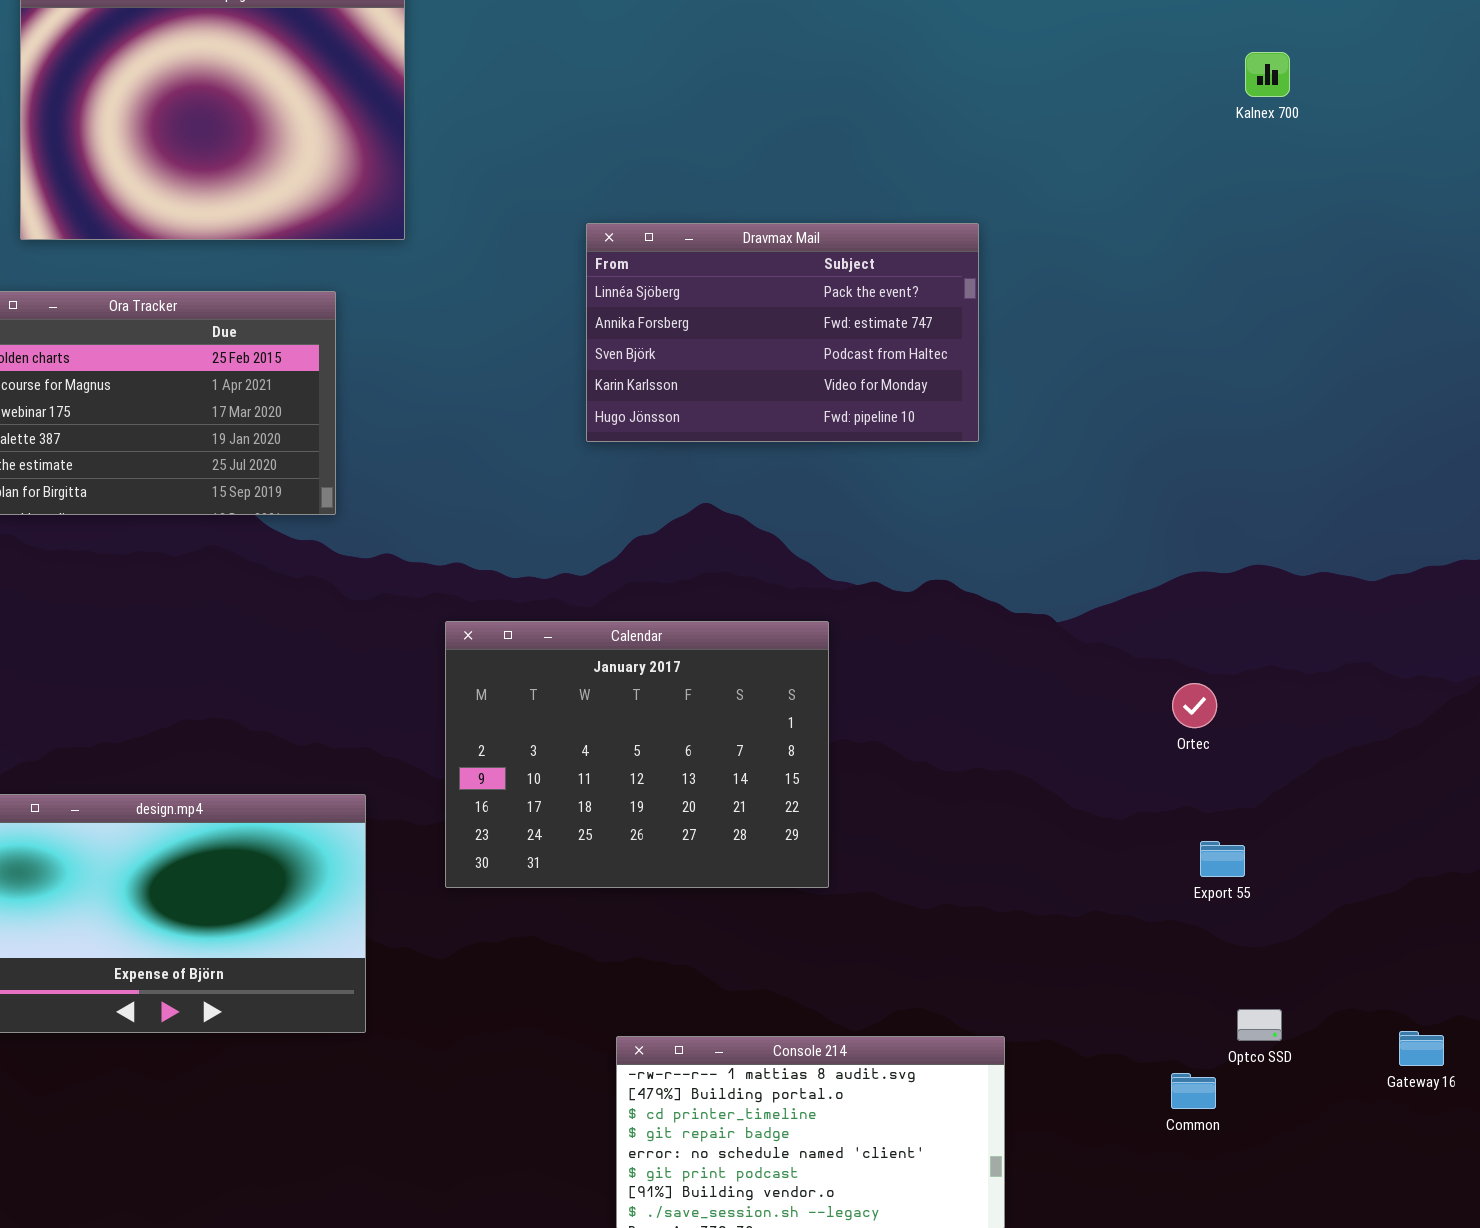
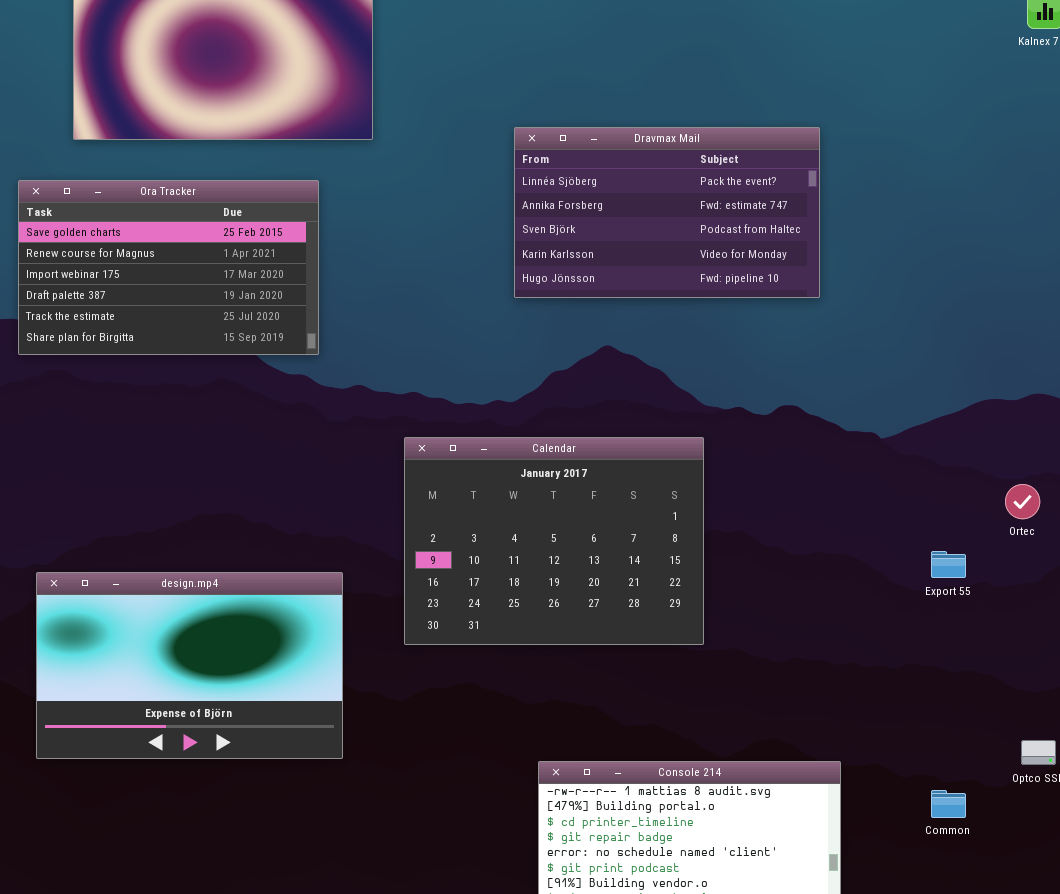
Ortec: [1172,683,1217,728] -> [1005,484,1040,519], moved
Export 55: [1200,841,1245,877] -> [931,551,966,578], moved
Common: [1171,1073,1216,1109] -> [931,790,966,818], moved

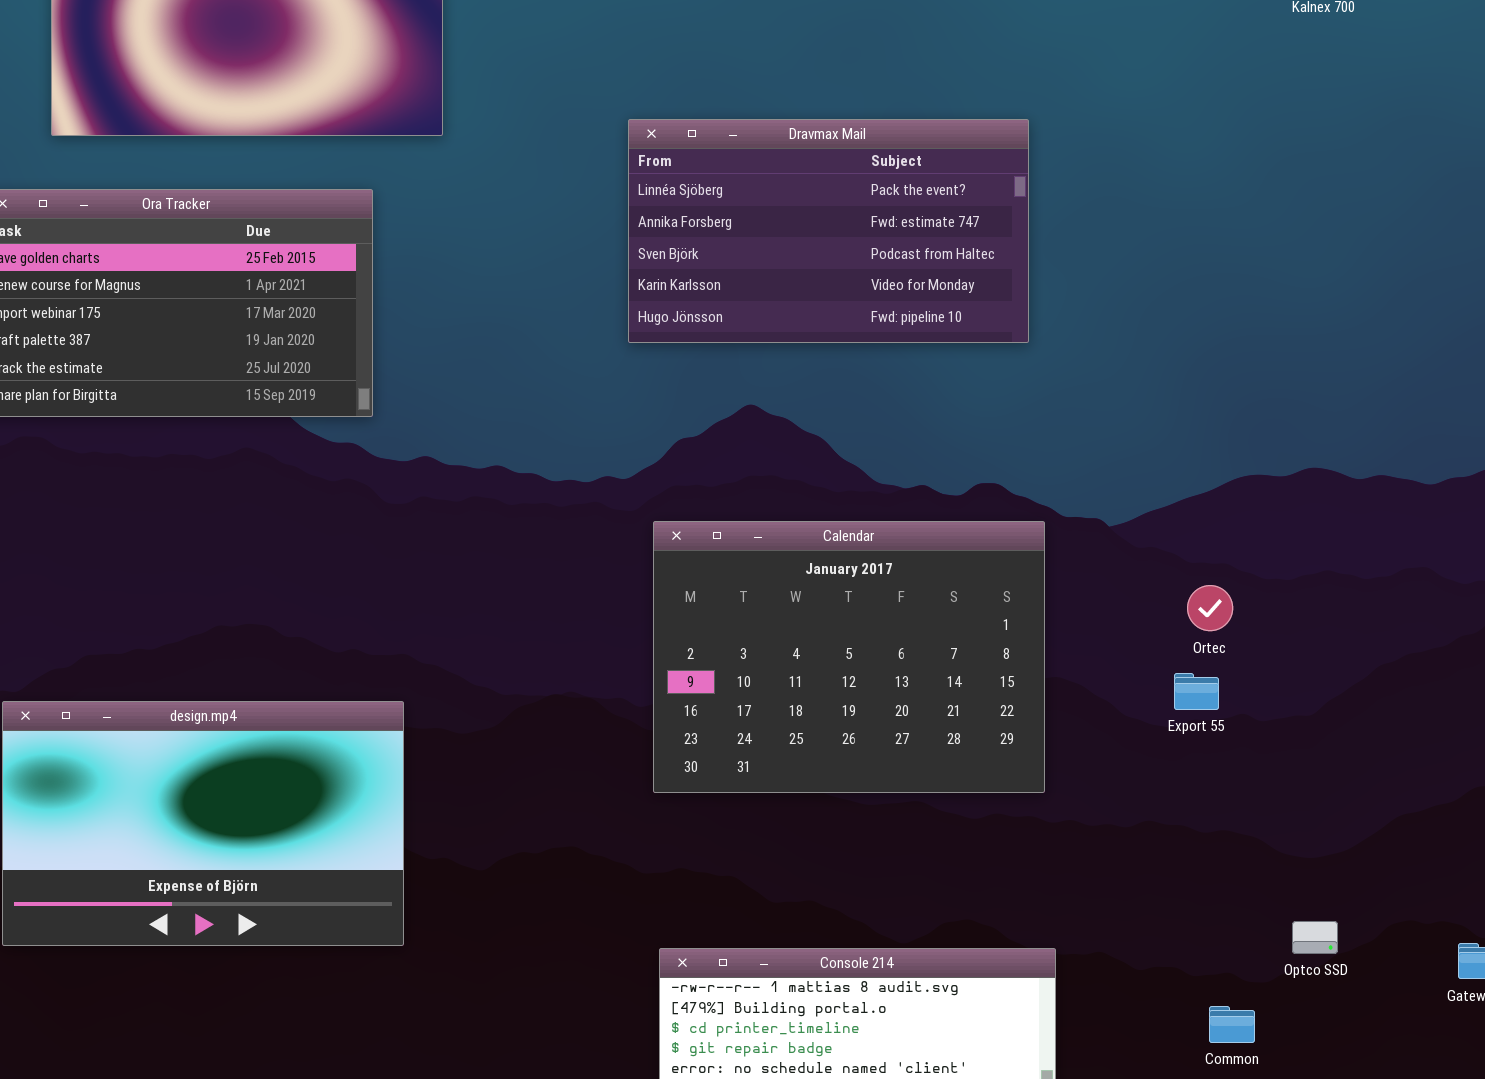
Calendar: [404,437,704,645] -> [653,521,1045,793], moved
Ortec: [1005,484,1040,519] -> [1187,585,1233,631], moved
Common: [931,790,966,818] -> [1209,1006,1255,1043], moved

